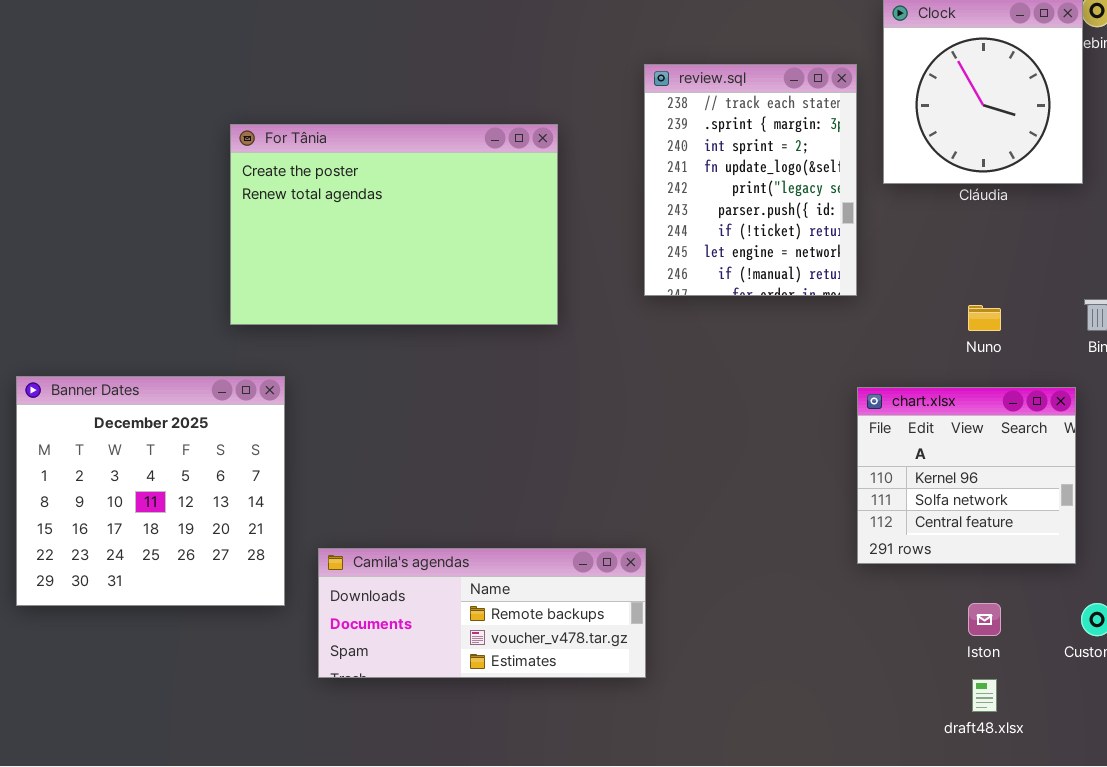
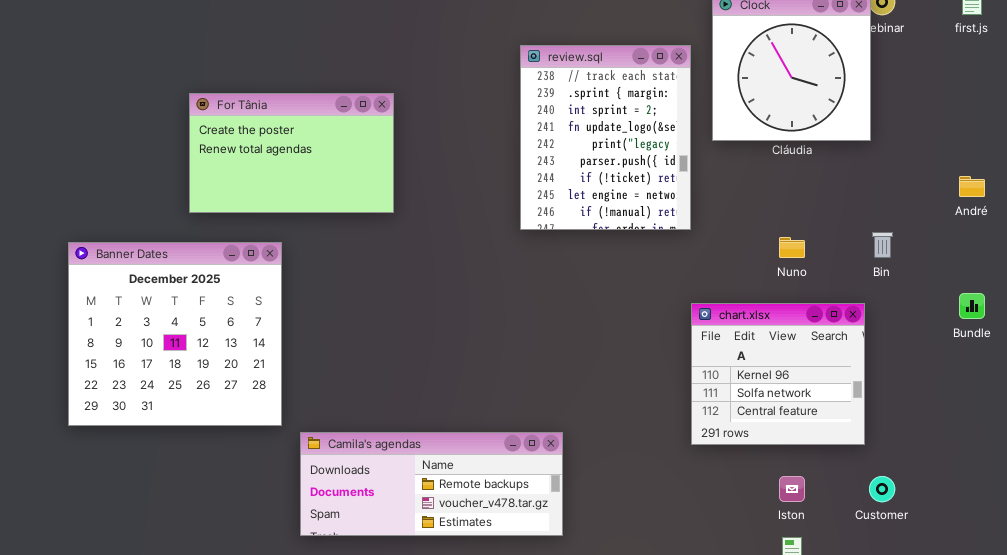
For Tânia: [230,124,558,325] -> [189,93,394,213], resized
Banner Dates: [16,376,285,606] -> [68,242,282,426], moved
Camila's agendas: [318,548,646,678] -> [300,432,563,536], moved

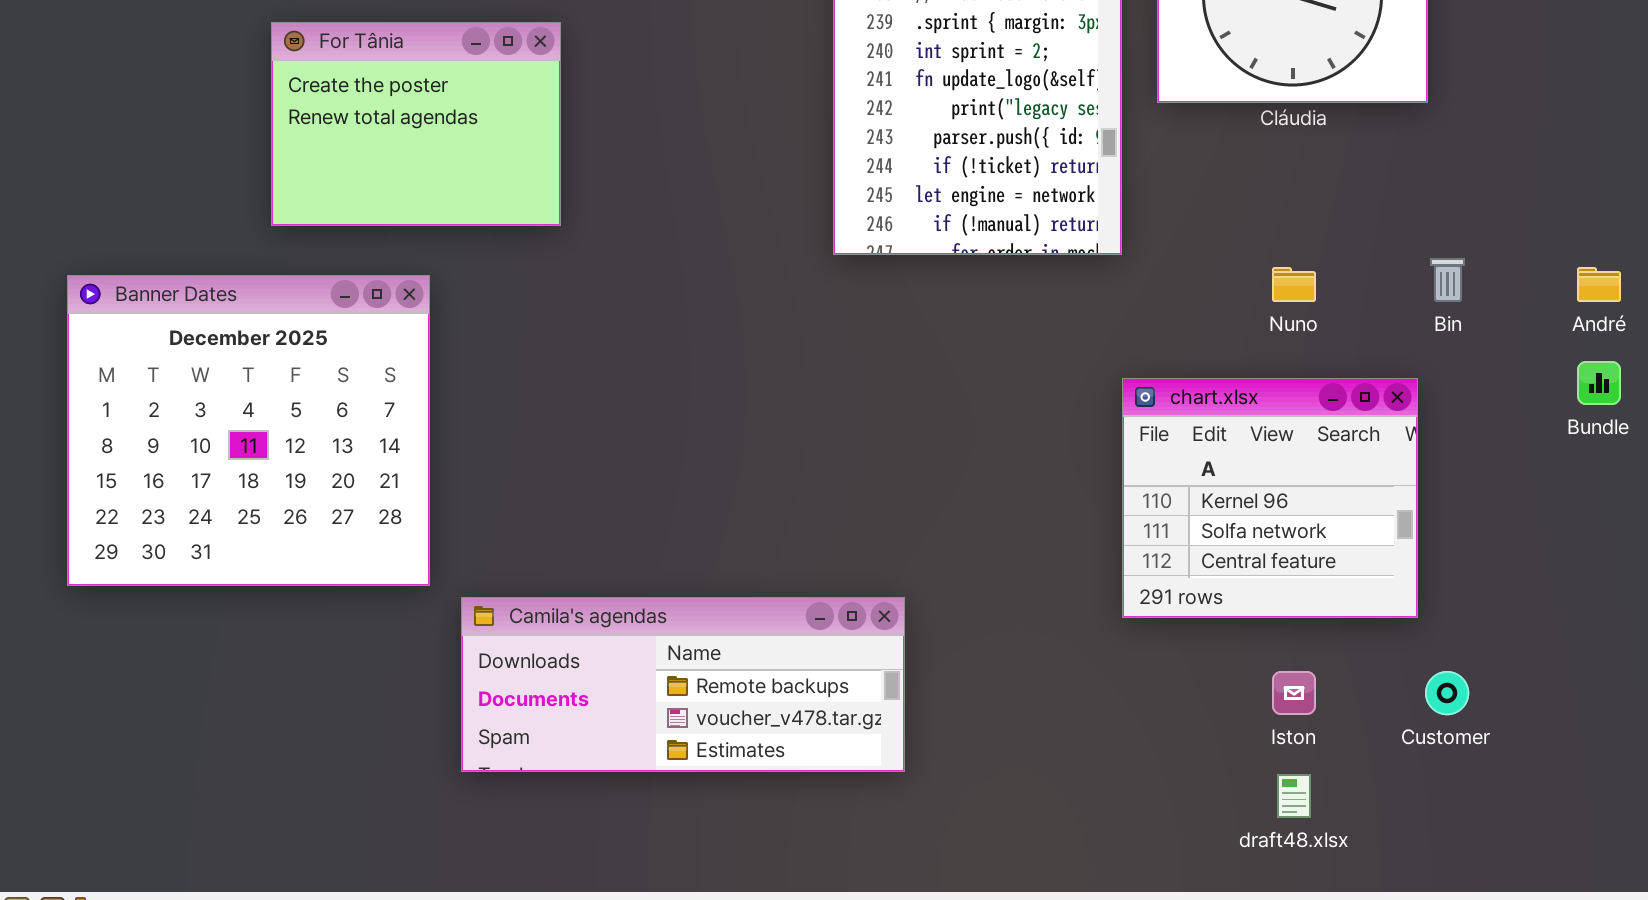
For Tânia: [189,93,394,213] -> [271,22,561,226], resized
André: [959,176,985,197] -> [1577,267,1621,302], moved

